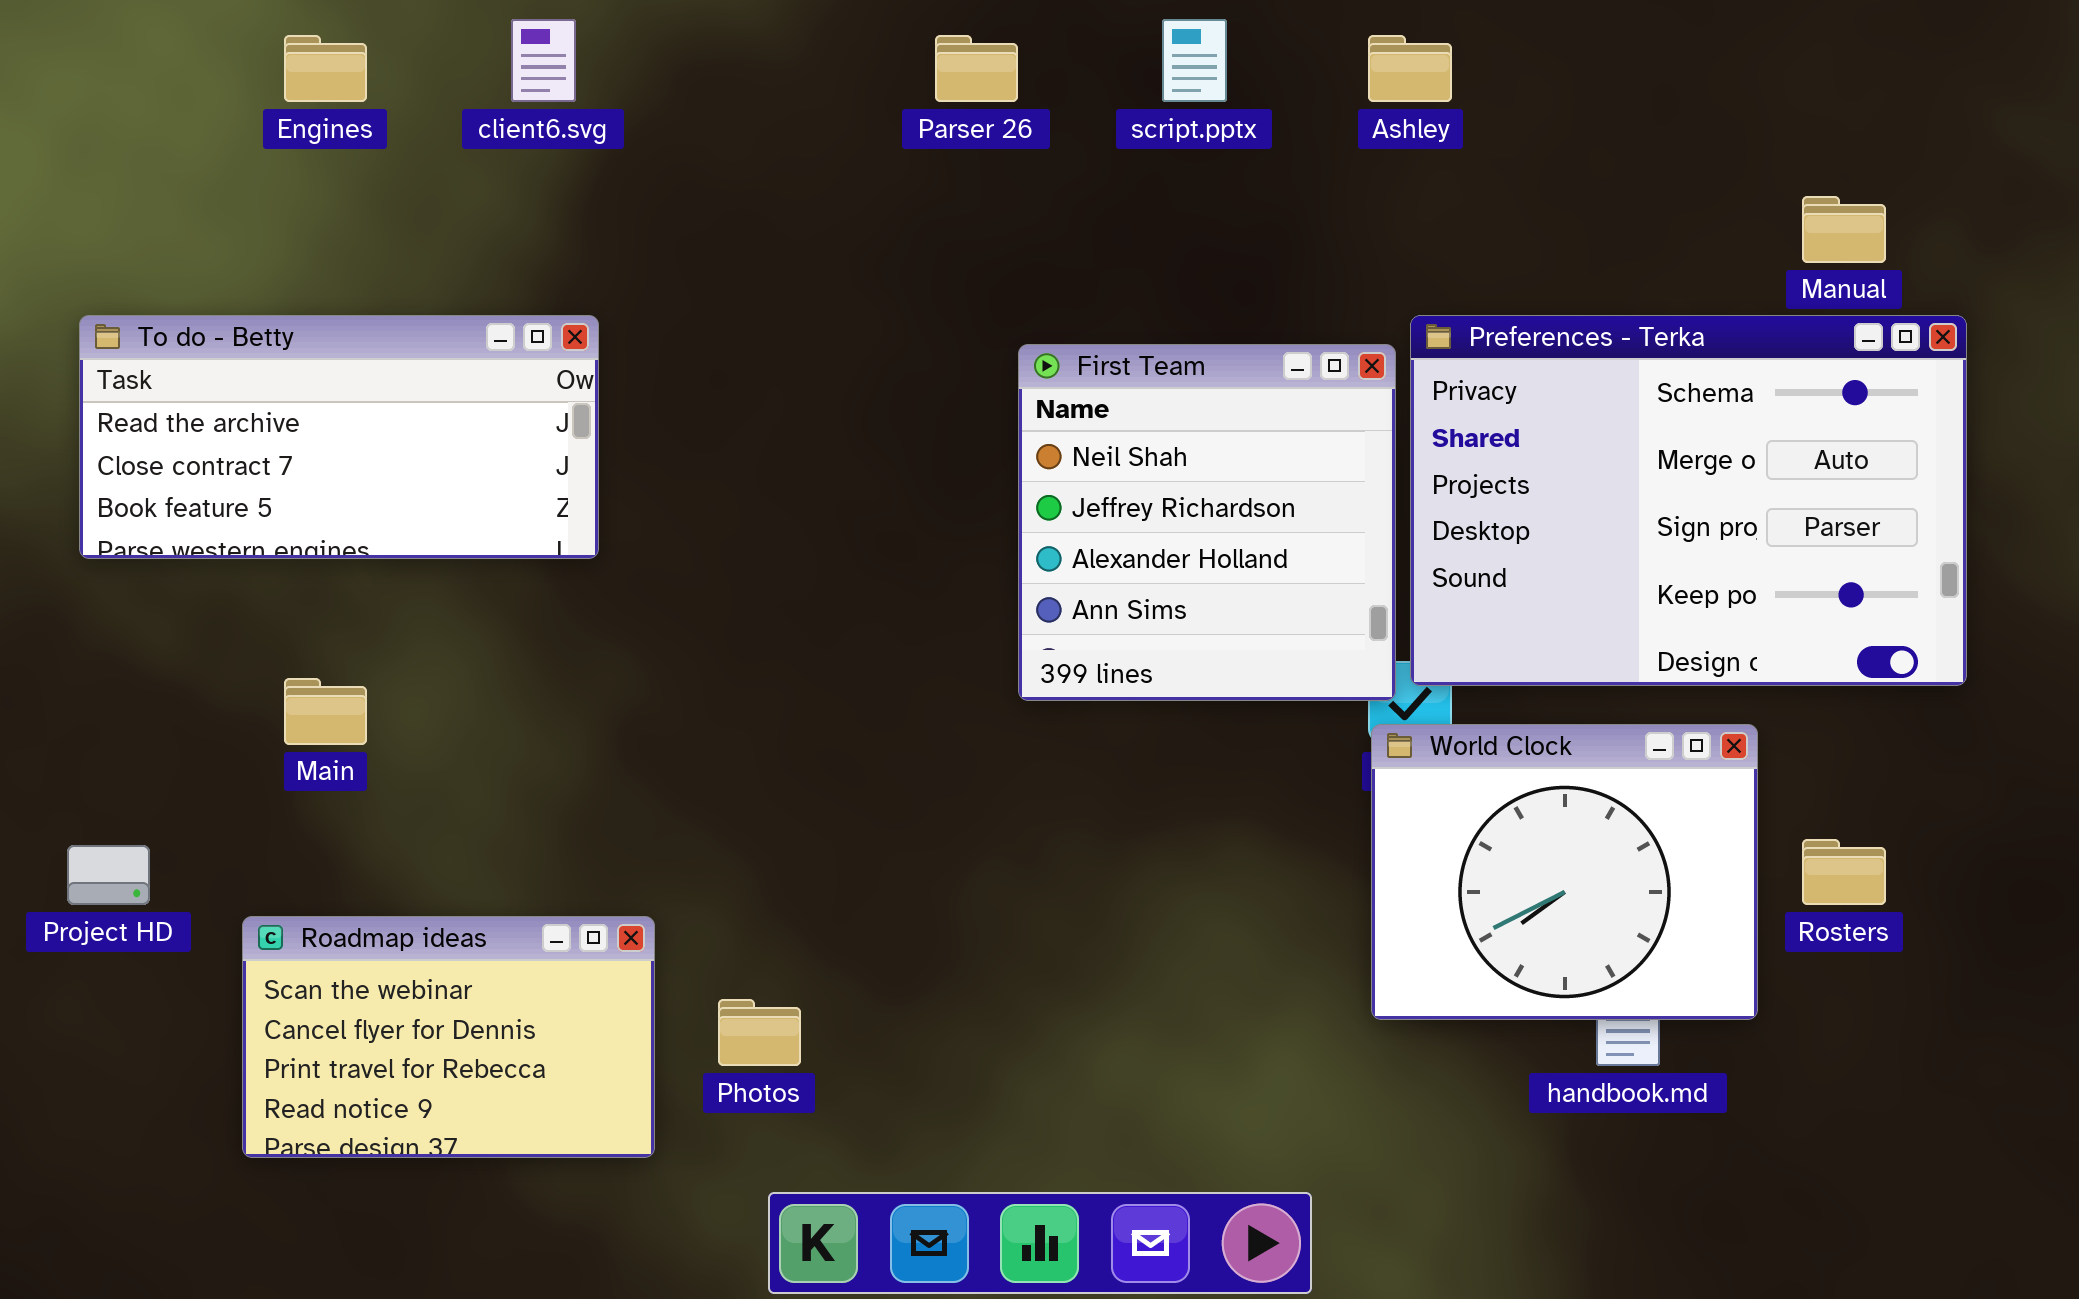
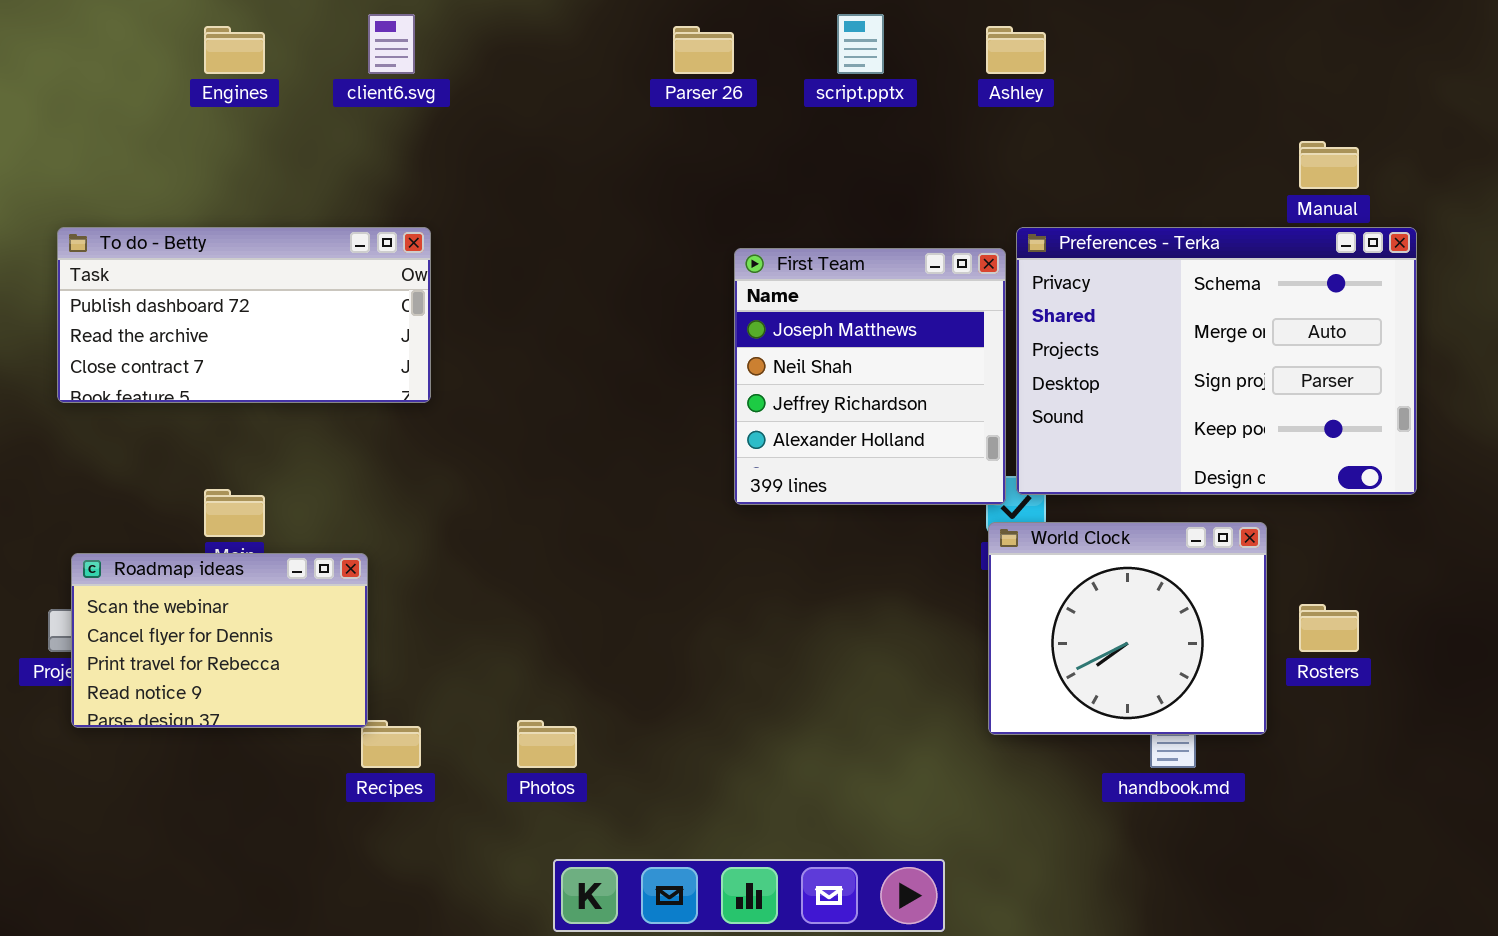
To do - Betty: [79,315,599,559] -> [57,227,431,403], scrolled up 1 row
First Team: [1018,344,1396,701] -> [734,248,1006,505], scrolled up 1 row
Roadmap ideas: [242,916,655,1158] -> [71,553,368,728], moved

